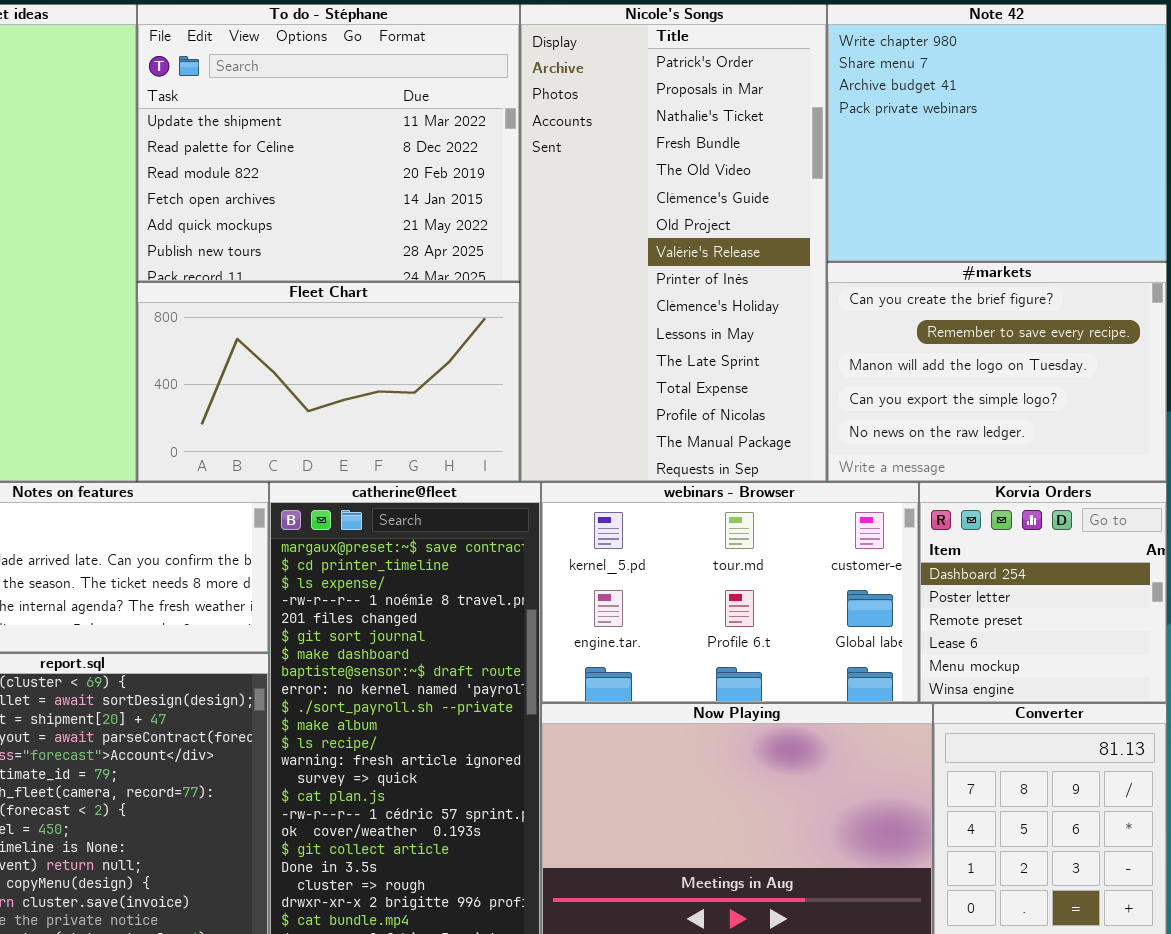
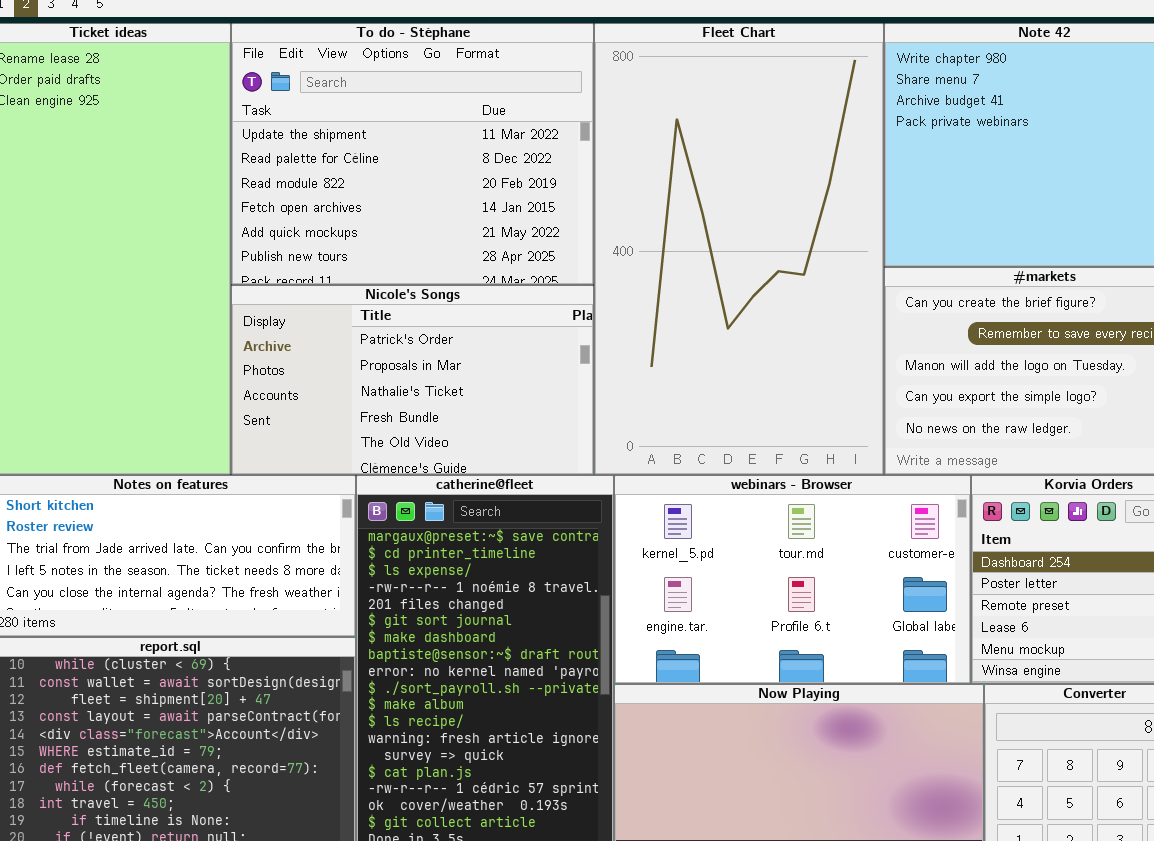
Nicole's Songs: [520,4,827,482] -> [231,285,594,475], moved, resized
Fleet Chart: [137,282,520,482] -> [594,23,884,475], moved, resized

